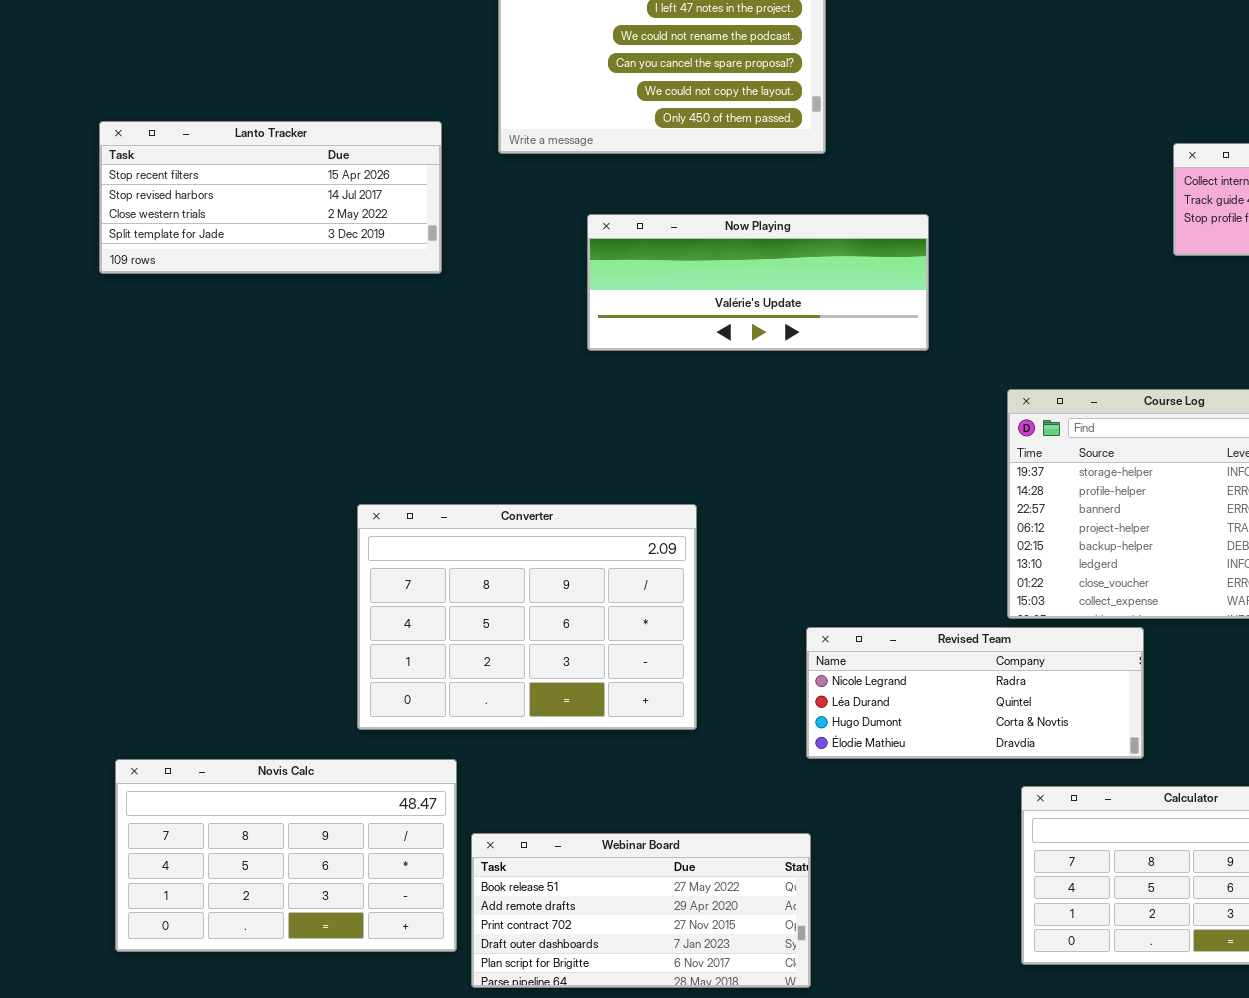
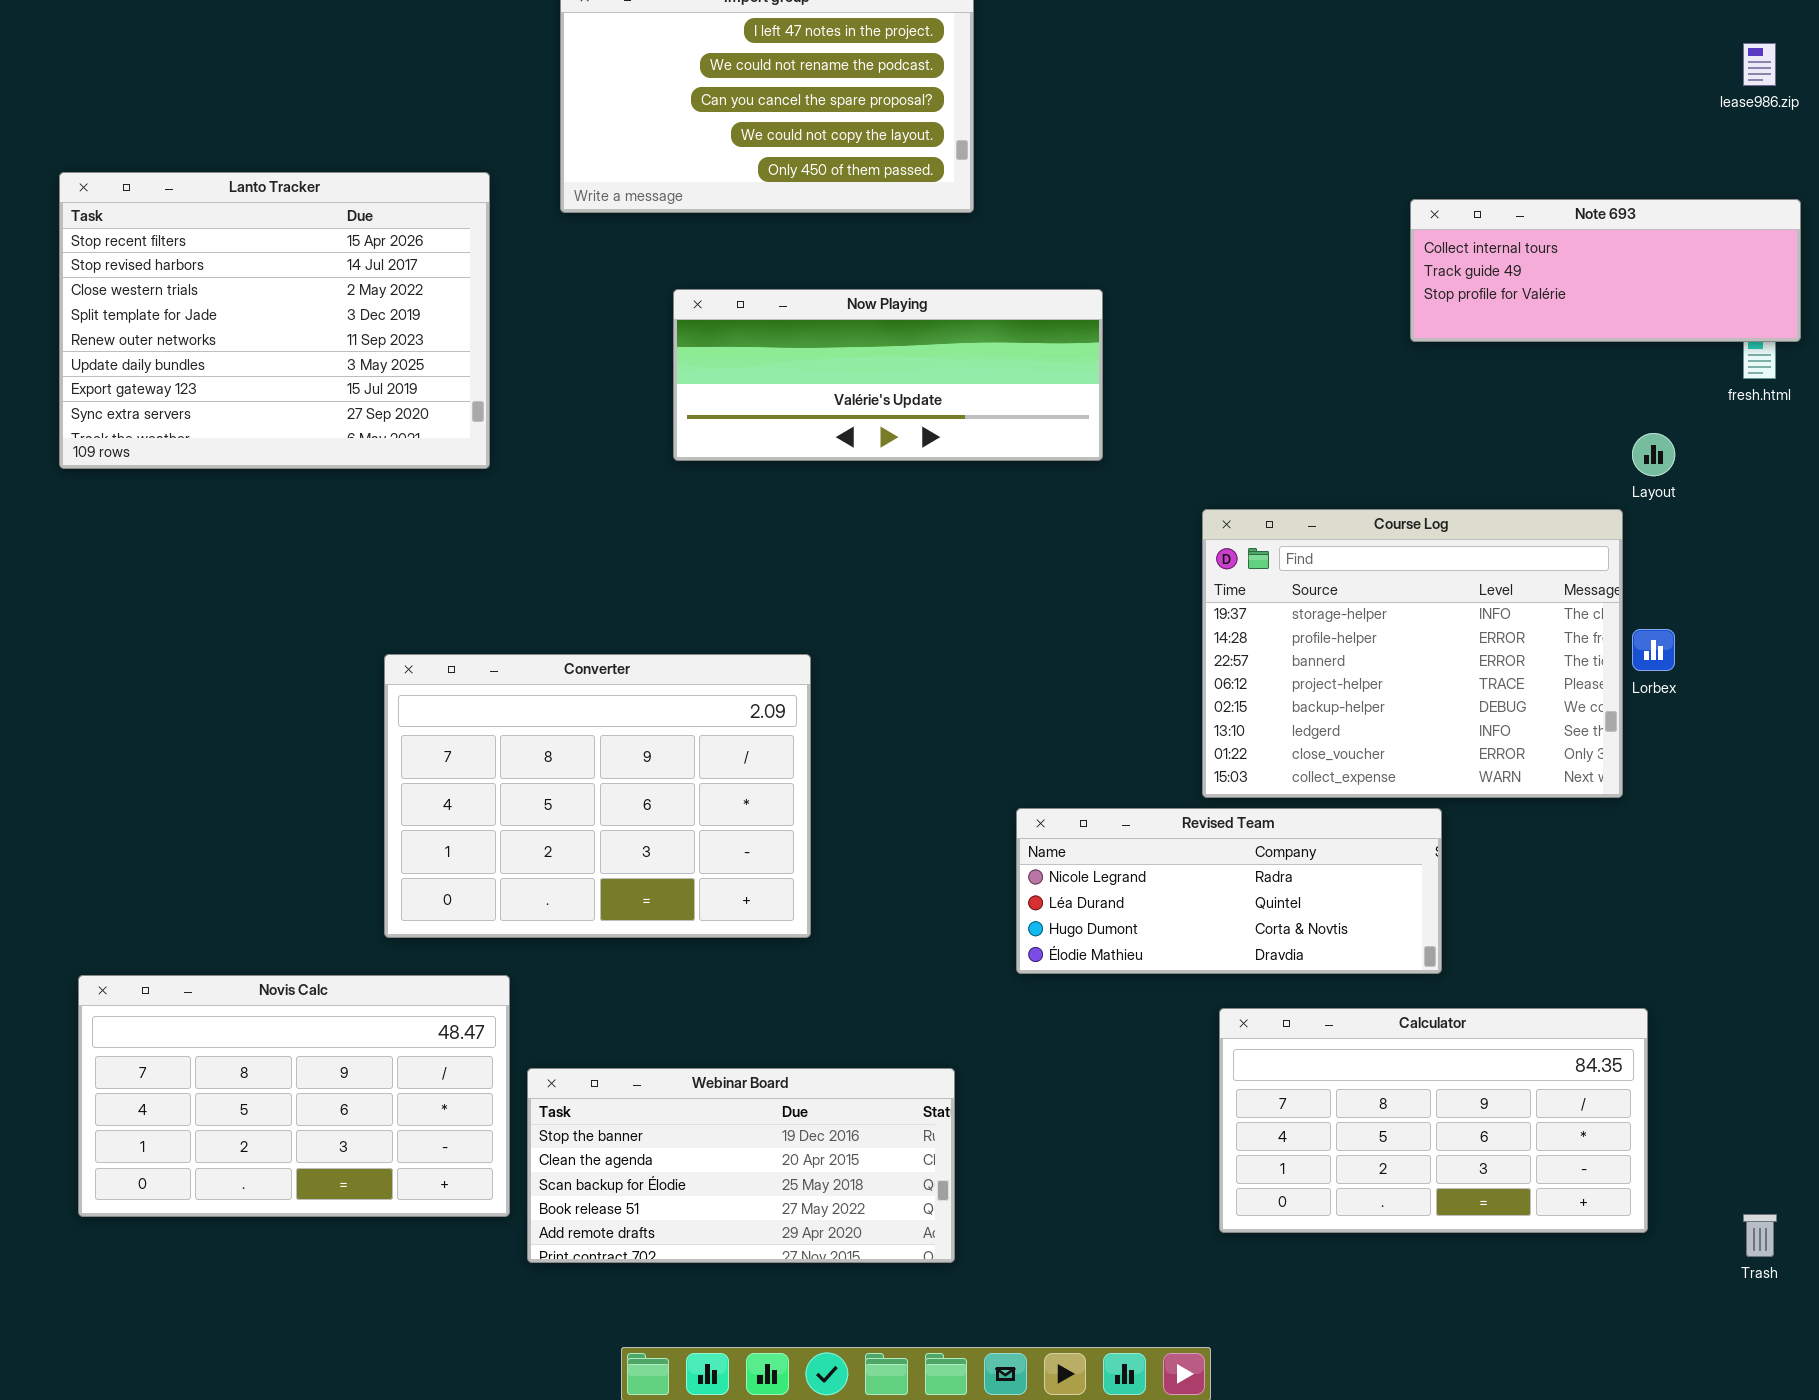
Lanto Tracker: [99,121,442,274] -> [59,172,490,469], resized
Revised Team: [806,627,1144,759] -> [1016,808,1442,974], moved
Webinar Board: [471,833,811,988] -> [527,1068,955,1263], scrolled up 3 rows

